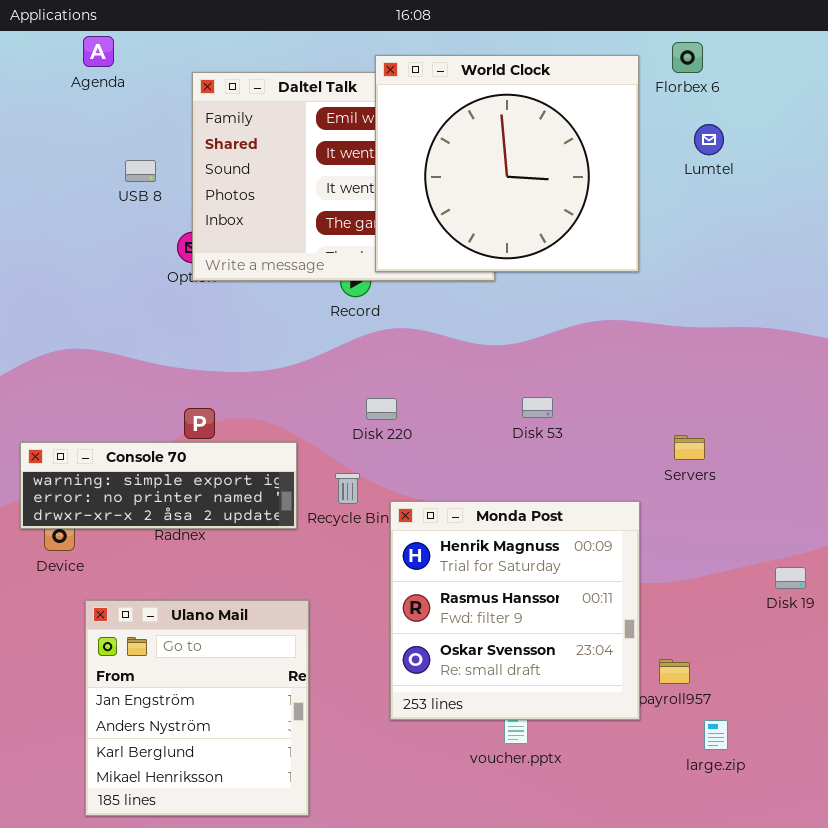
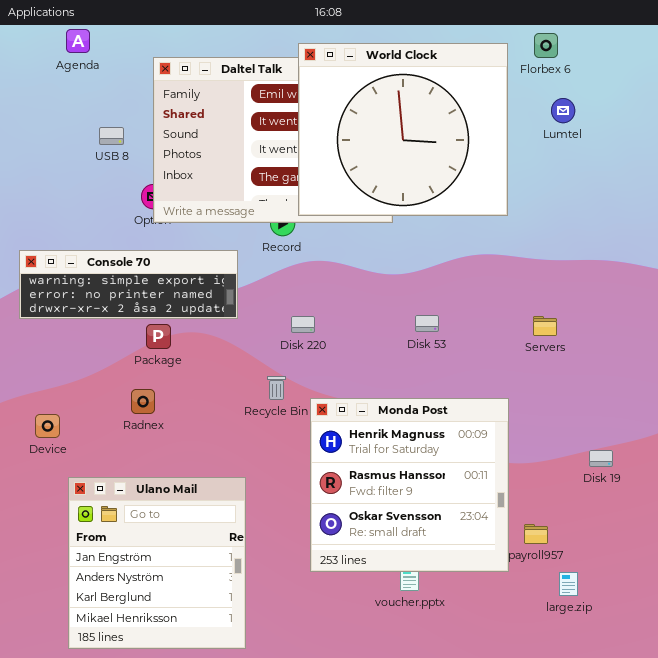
Servers: [674,435,705,460] -> [533,316,557,336], moved
Console 70: [20,442,297,529] -> [19,250,238,319], moved
Disk 19: [775,567,806,589] -> [589,450,613,467], moved

